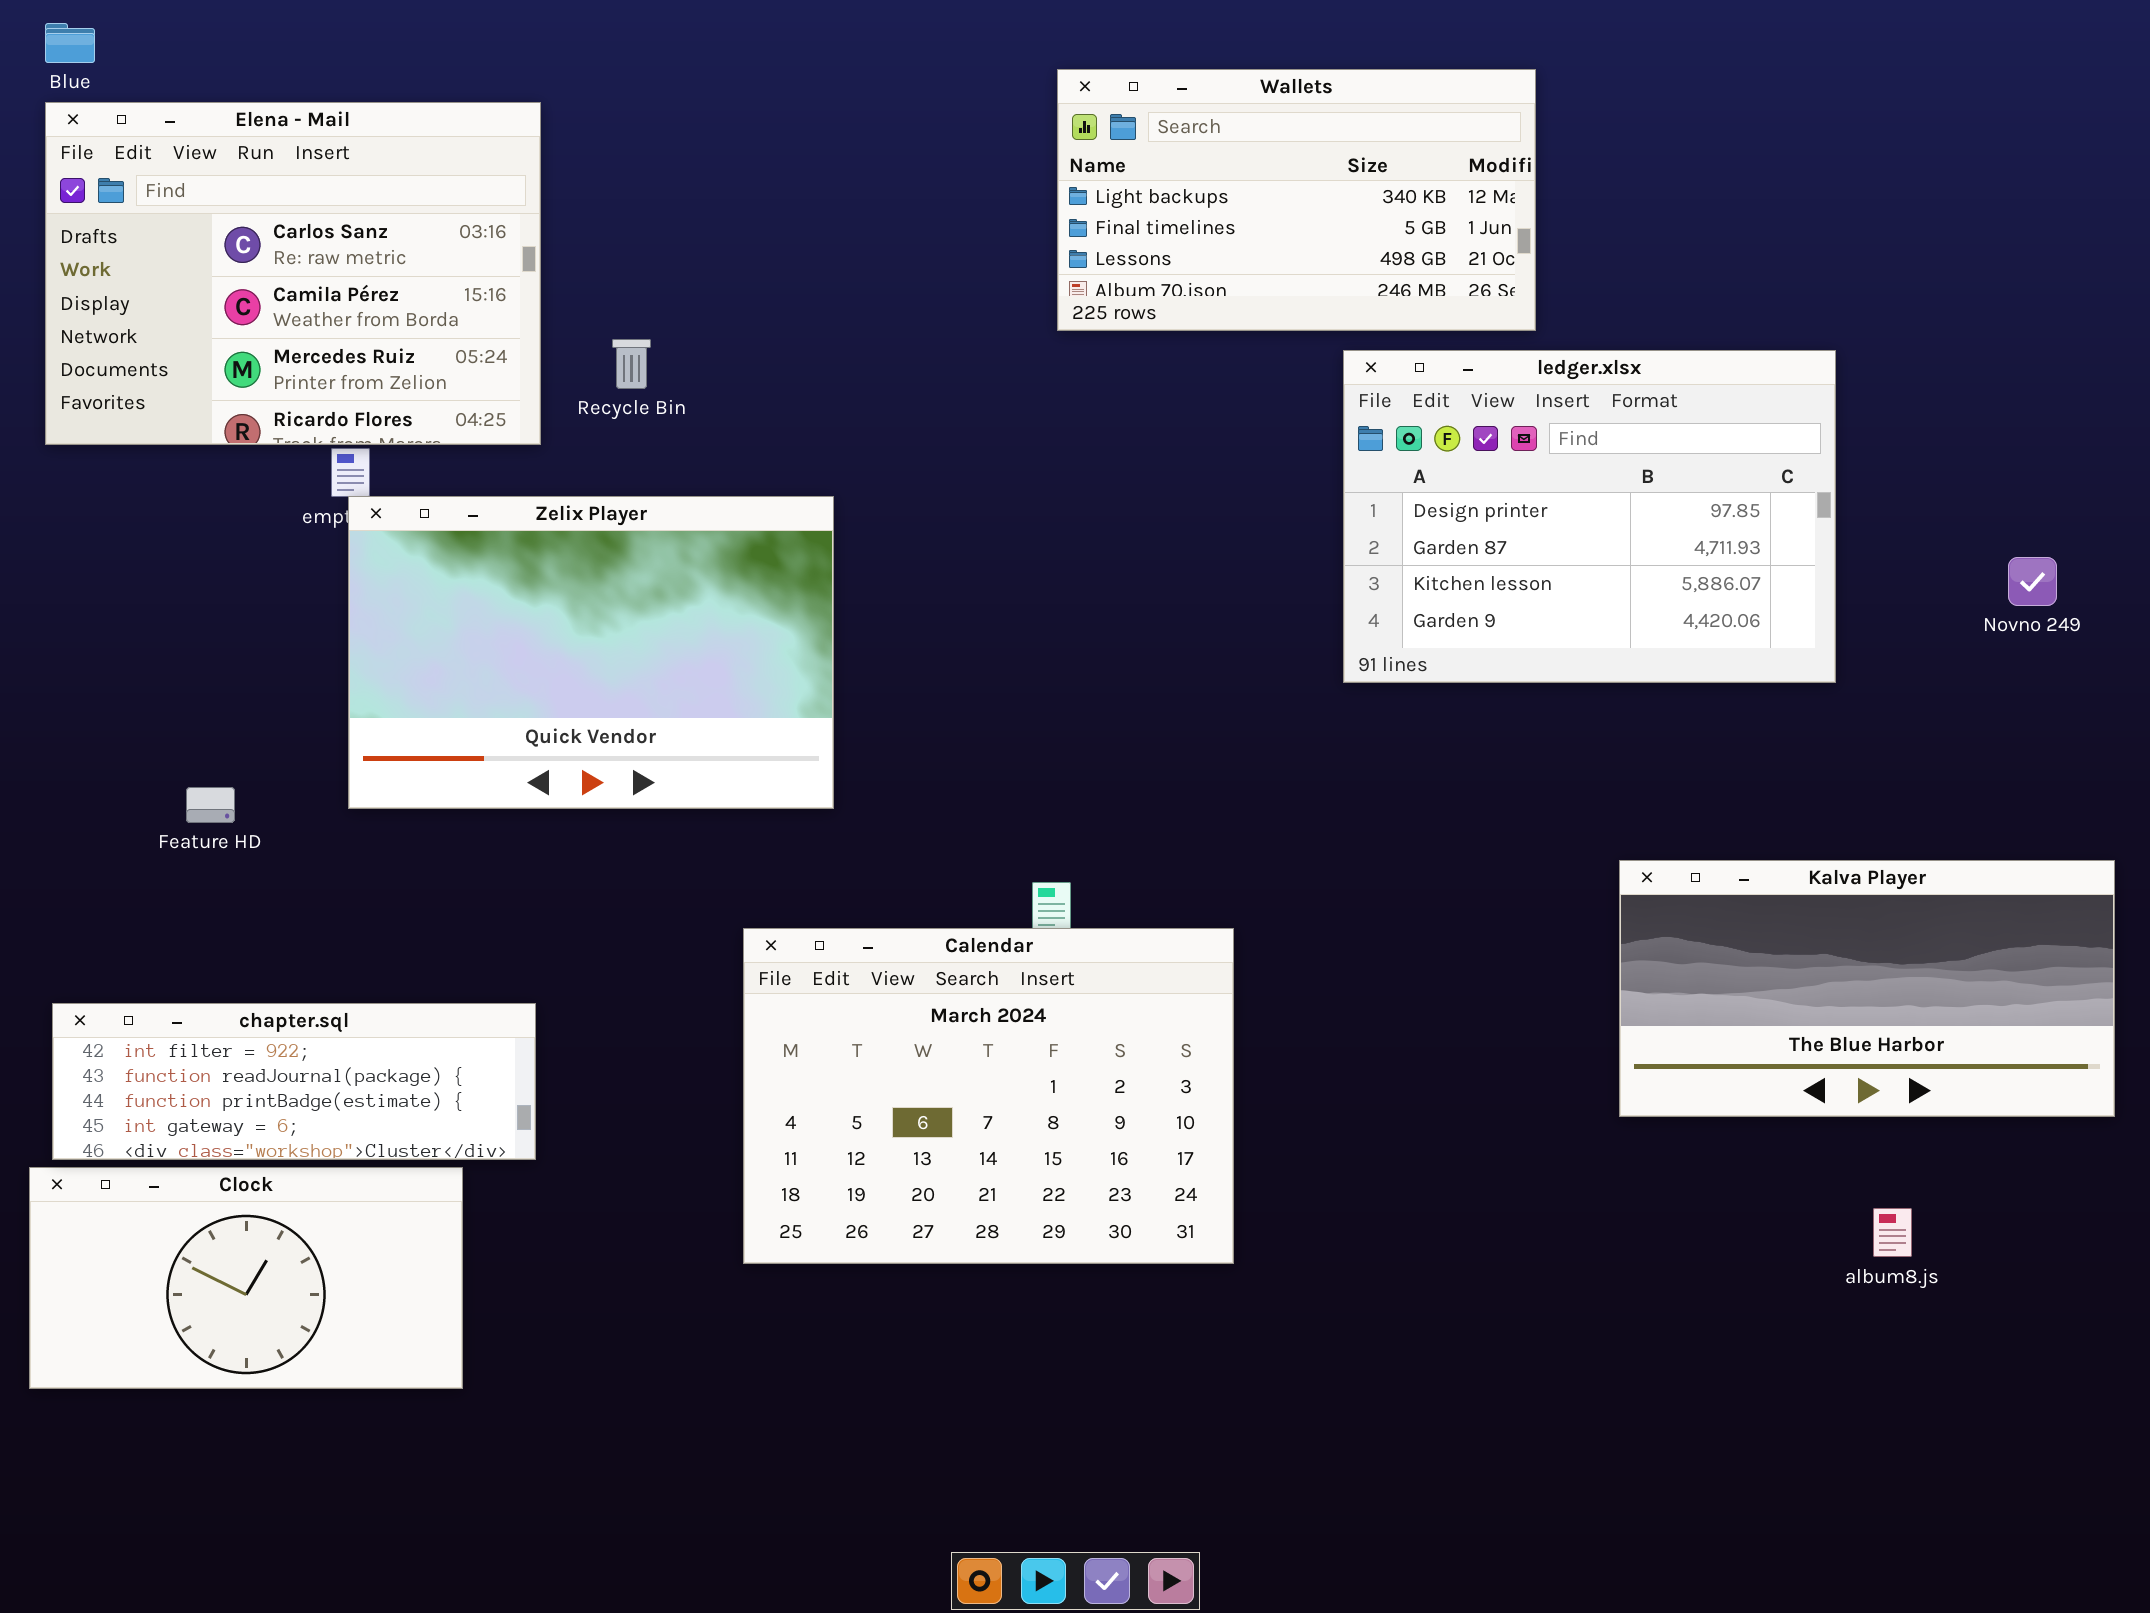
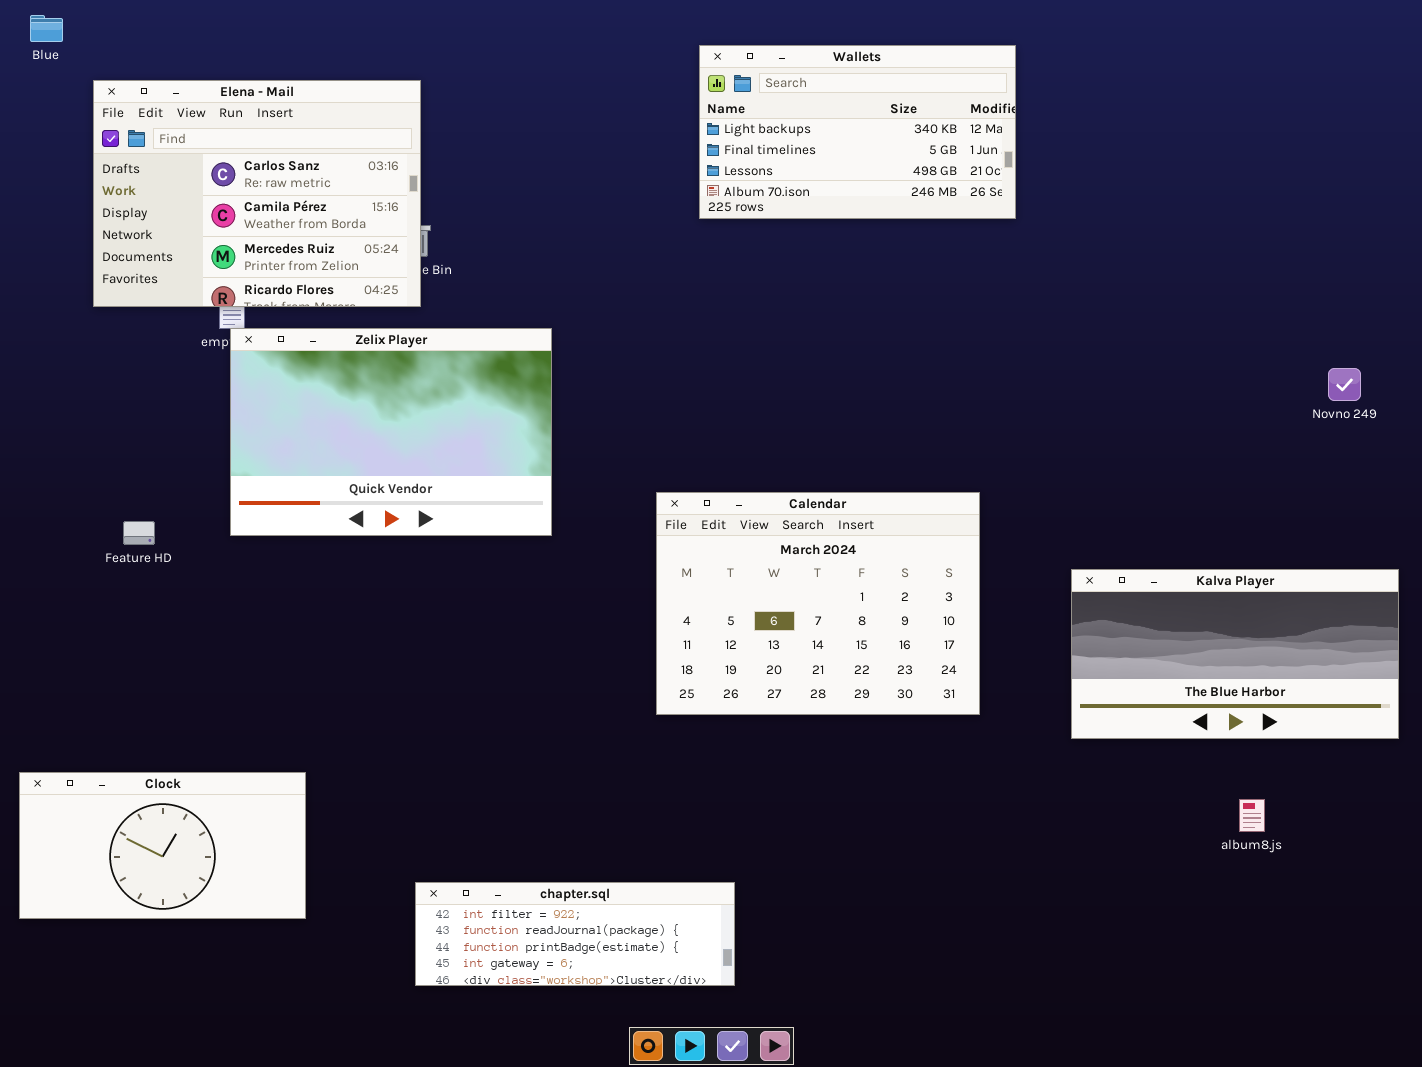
Elena - Mail: [45,102,541,445] -> [93,80,421,307], moved
ledger.xlsx: [1343,350,1836,683] -> none, closed
Calendar: [743,928,1234,1264] -> [656,492,980,715], moved
chapter.sql: [52,1003,536,1160] -> [415,882,735,986], moved

